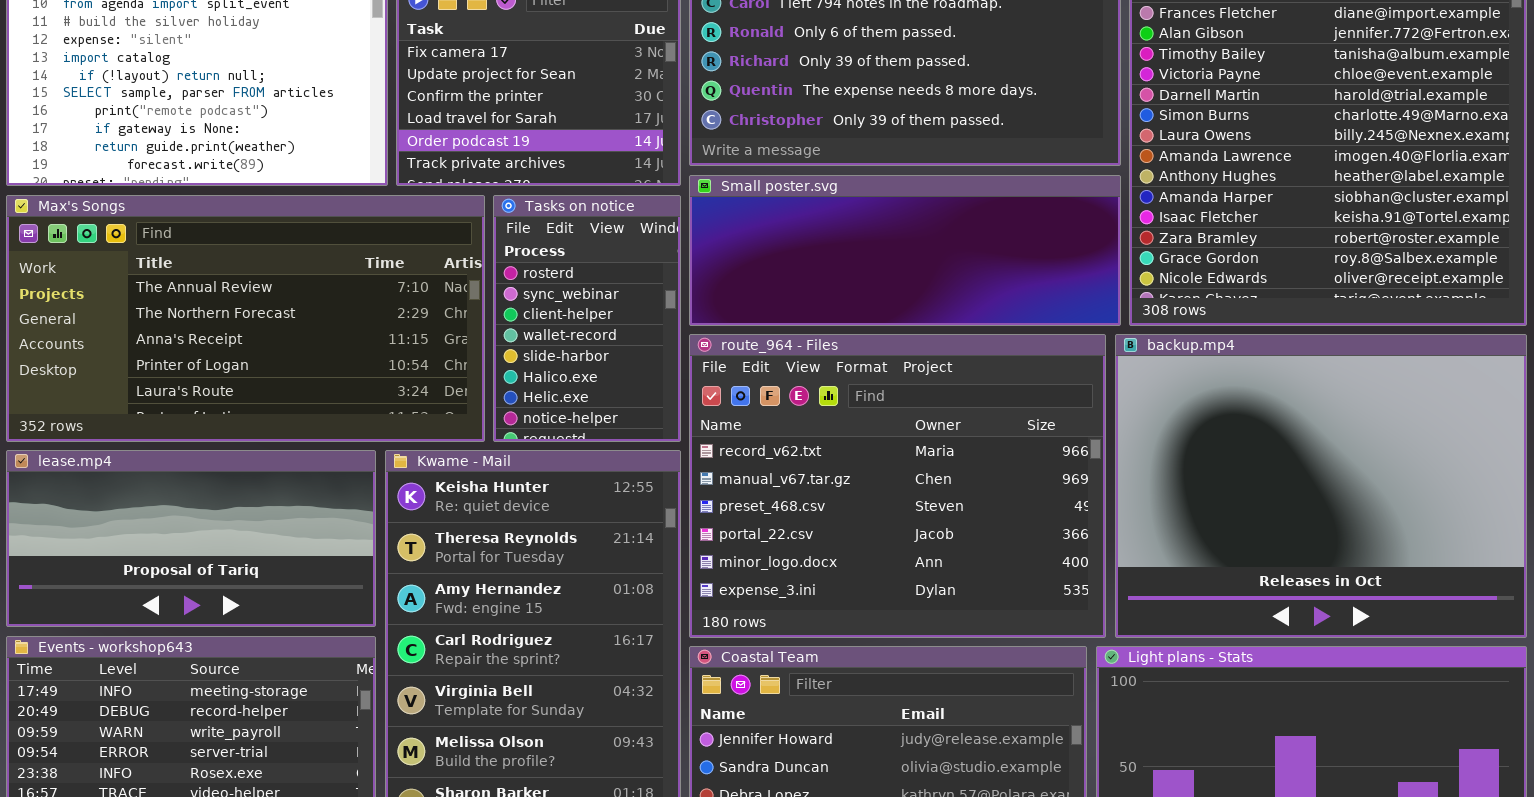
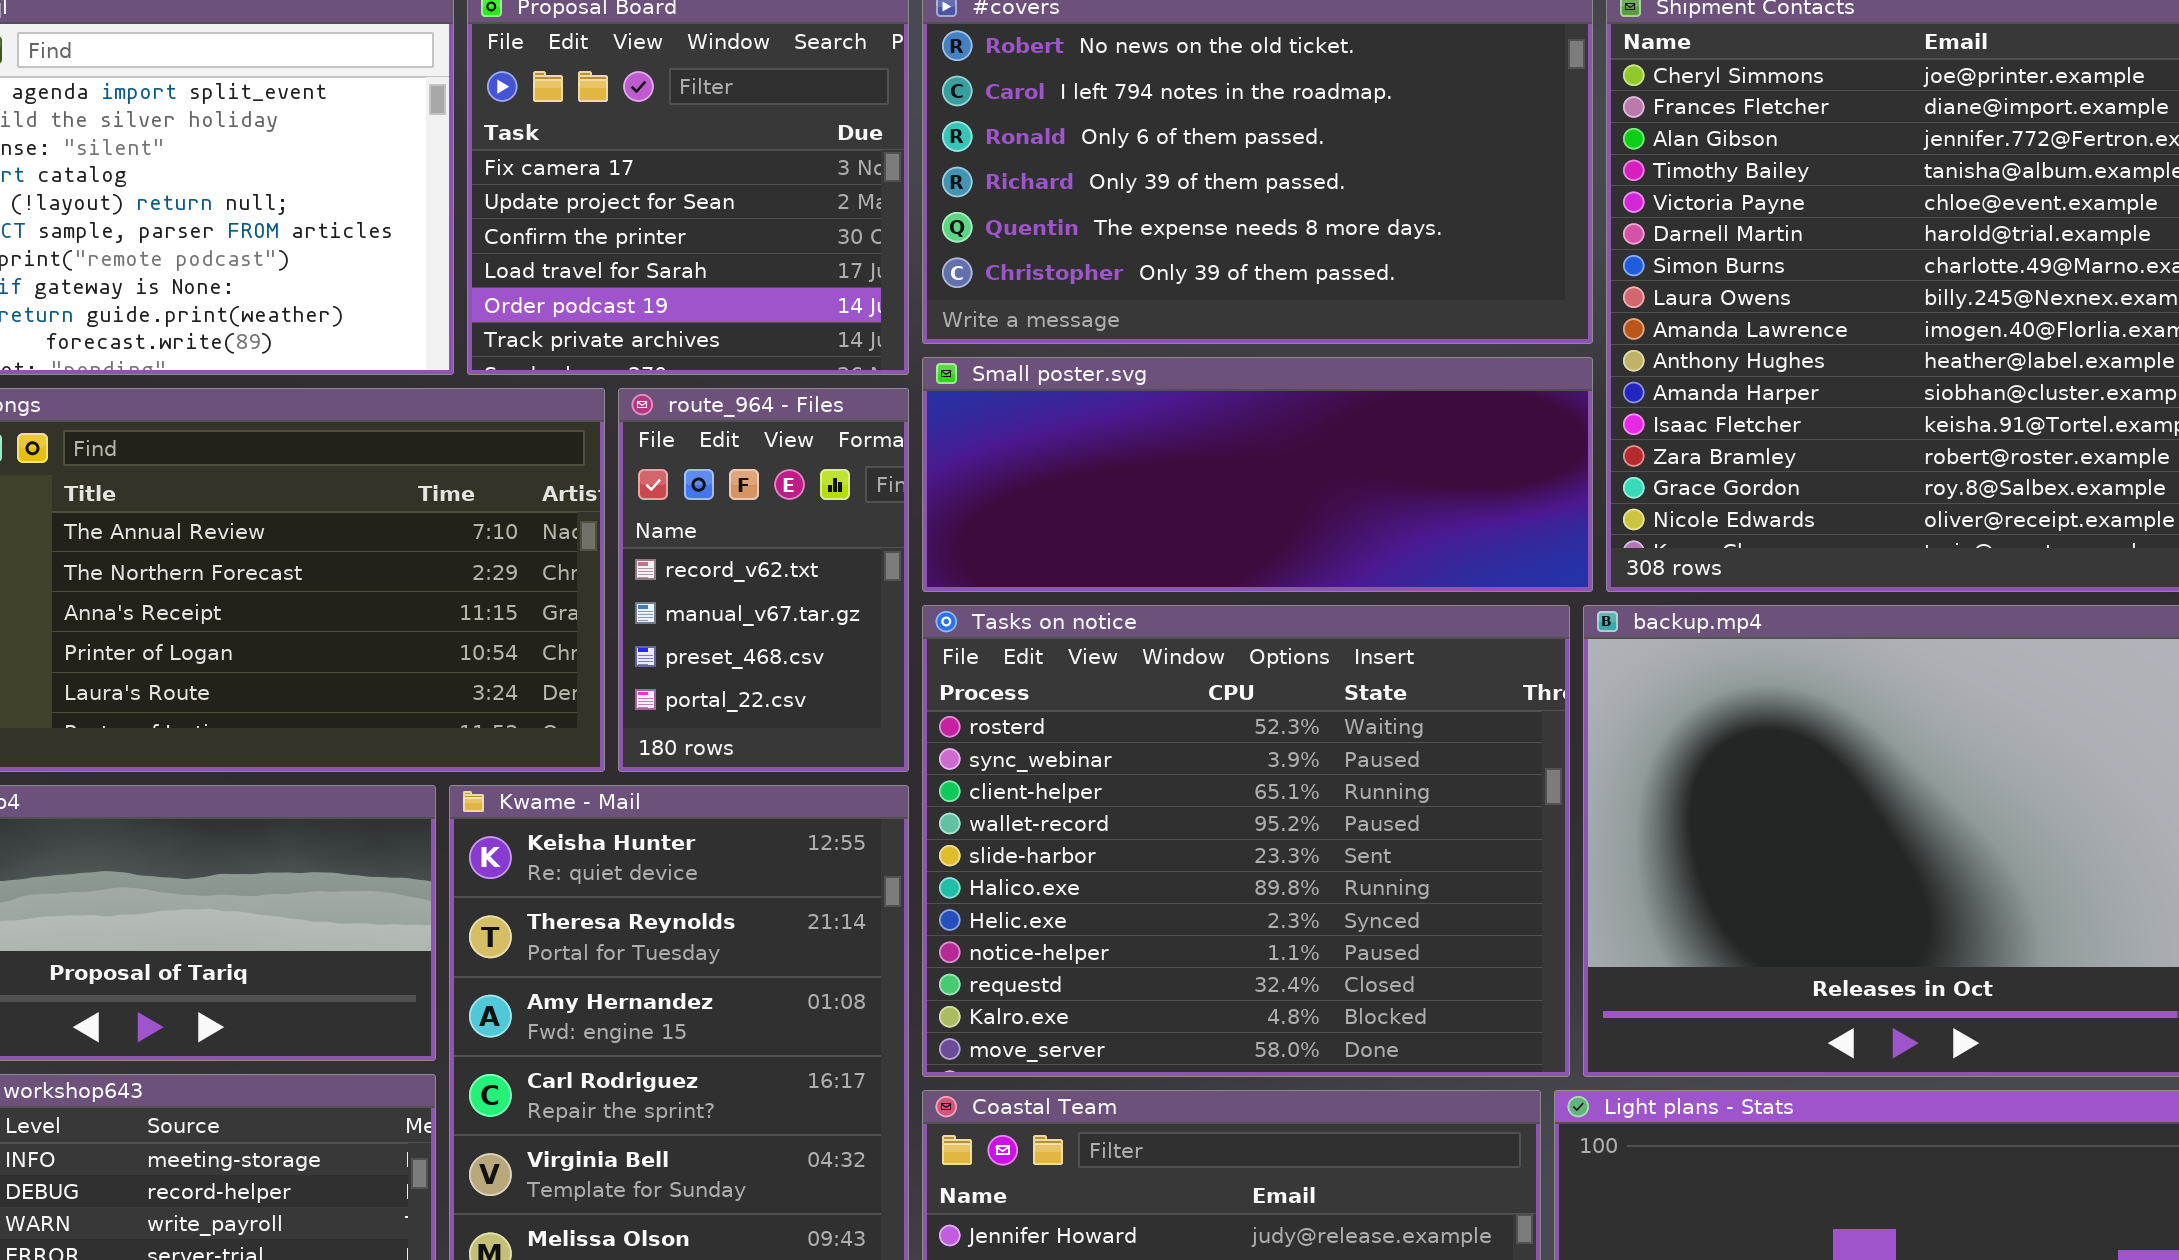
Tasks on notice: [493,195,681,442] -> [922,605,1570,1077], moved, resized
route_964 - Files: [689,334,1106,638] -> [618,388,909,772], moved, resized

